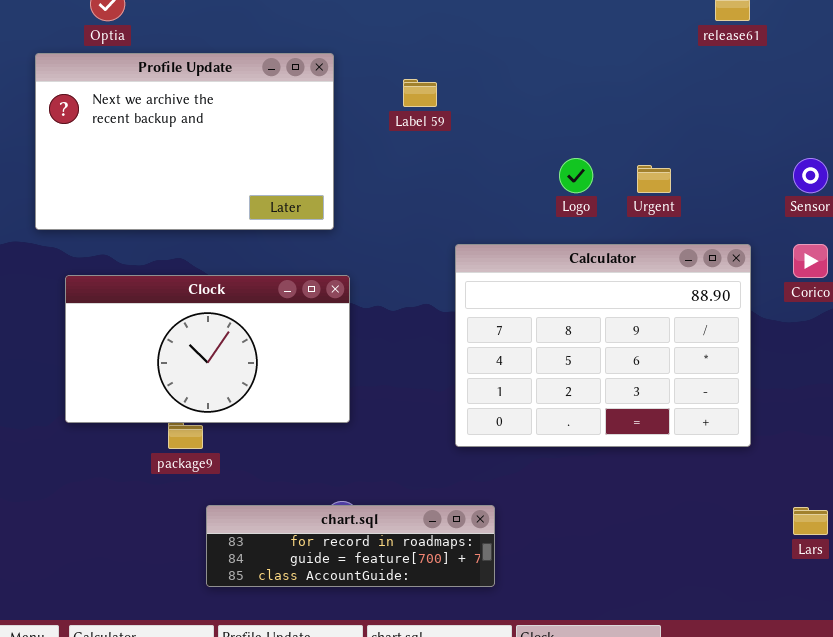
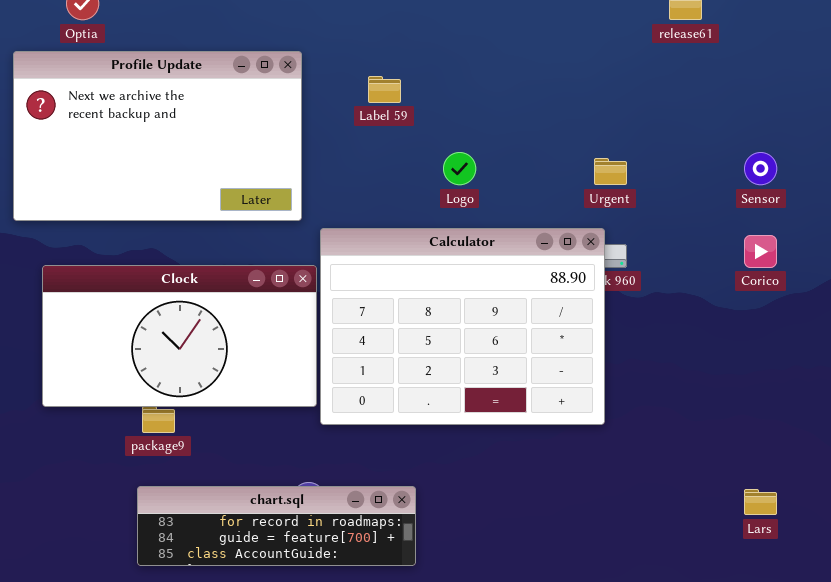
Logo: [559,158,593,193] -> [443,152,476,185], moved
Calculator: [455,244,751,447] -> [320,228,605,425], moved
chart.sql: [206,505,495,587] -> [137,486,416,566], moved

